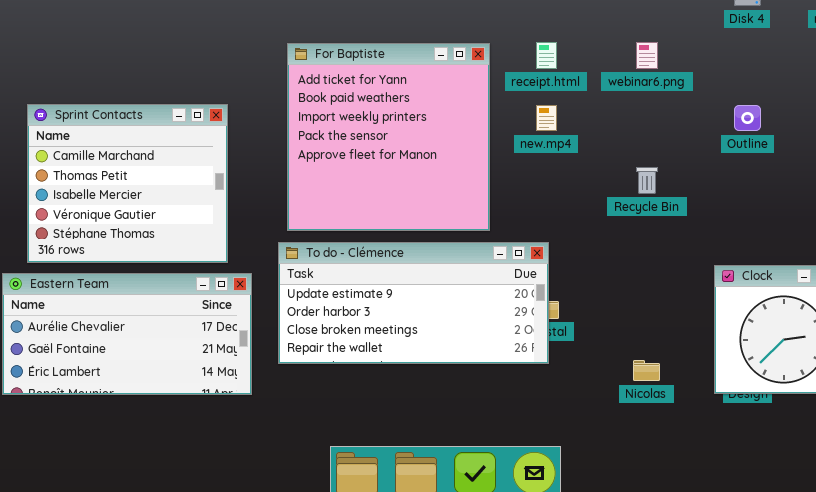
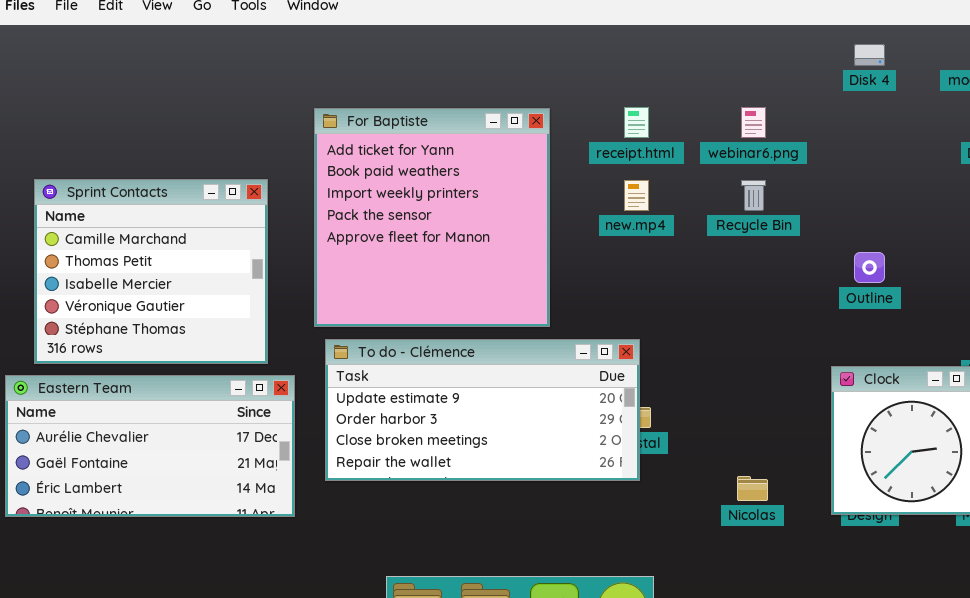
For Baptiste: [287,43,490,231] -> [314,108,550,327], moved
Outline: [734,105,761,131] -> [854,252,885,283], moved
Recycle Bin: [636,167,658,194] -> [741,180,766,211], moved

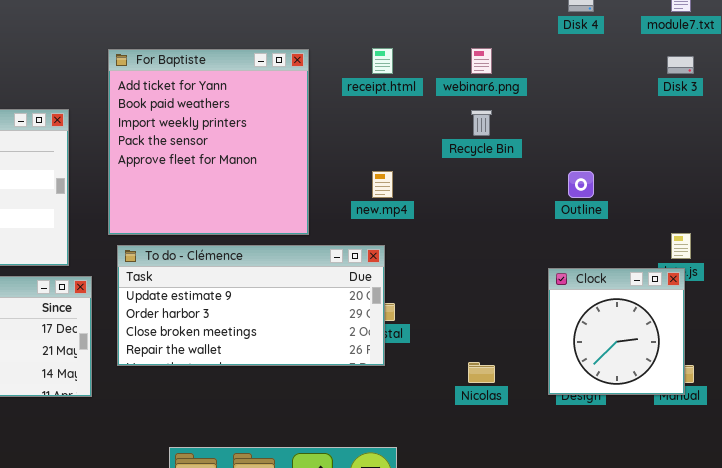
new.mp4: [624,180,649,211] -> [372,171,393,198], moved

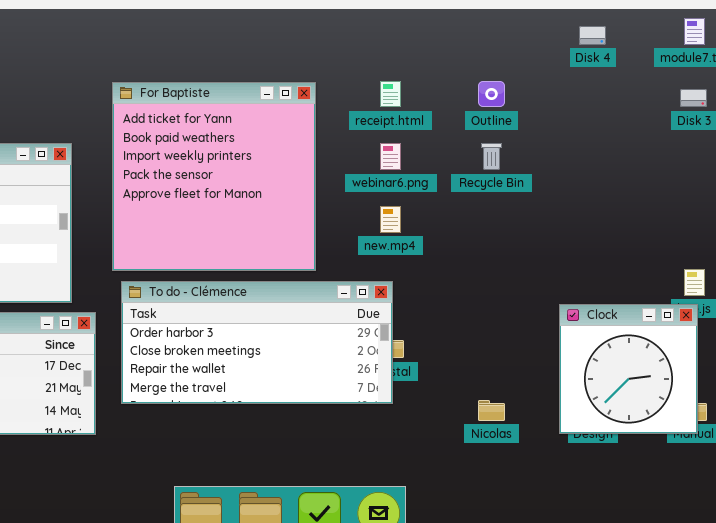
webinar6.png: [471,48,492,74] -> [380,143,401,170], moved
Outline: [568,171,594,198] -> [478,81,505,107], moved
To do - Clémence: [117,245,385,366] -> [121,281,393,404], scrolled down 1 row

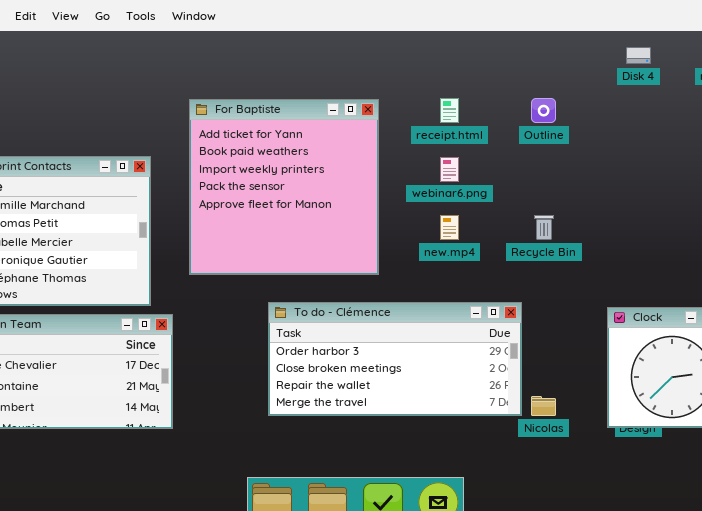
Recycle Bin: [481,143,502,170] -> [534,215,554,240], moved
To do - Clémence: [121,281,393,404] -> [268,302,522,416], moved

